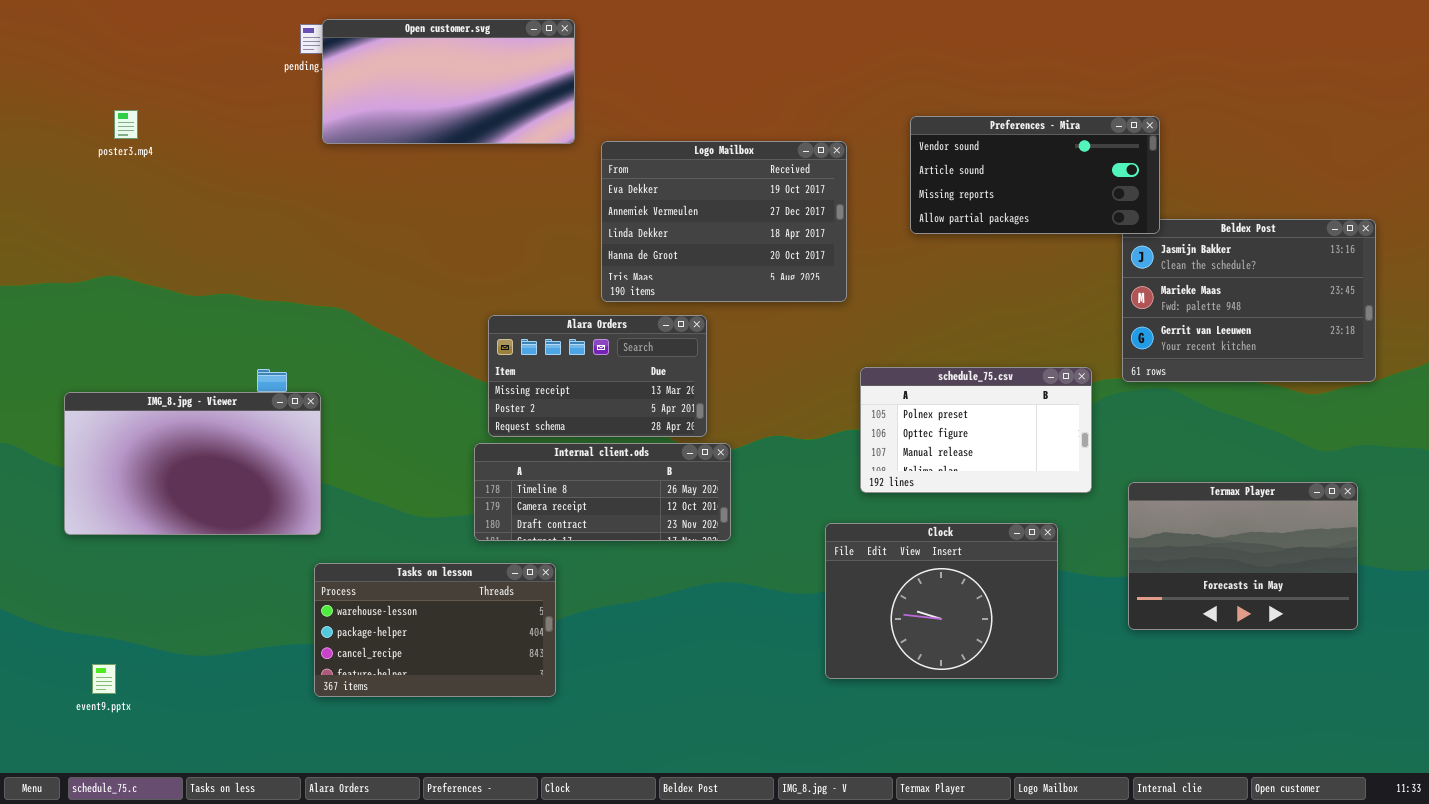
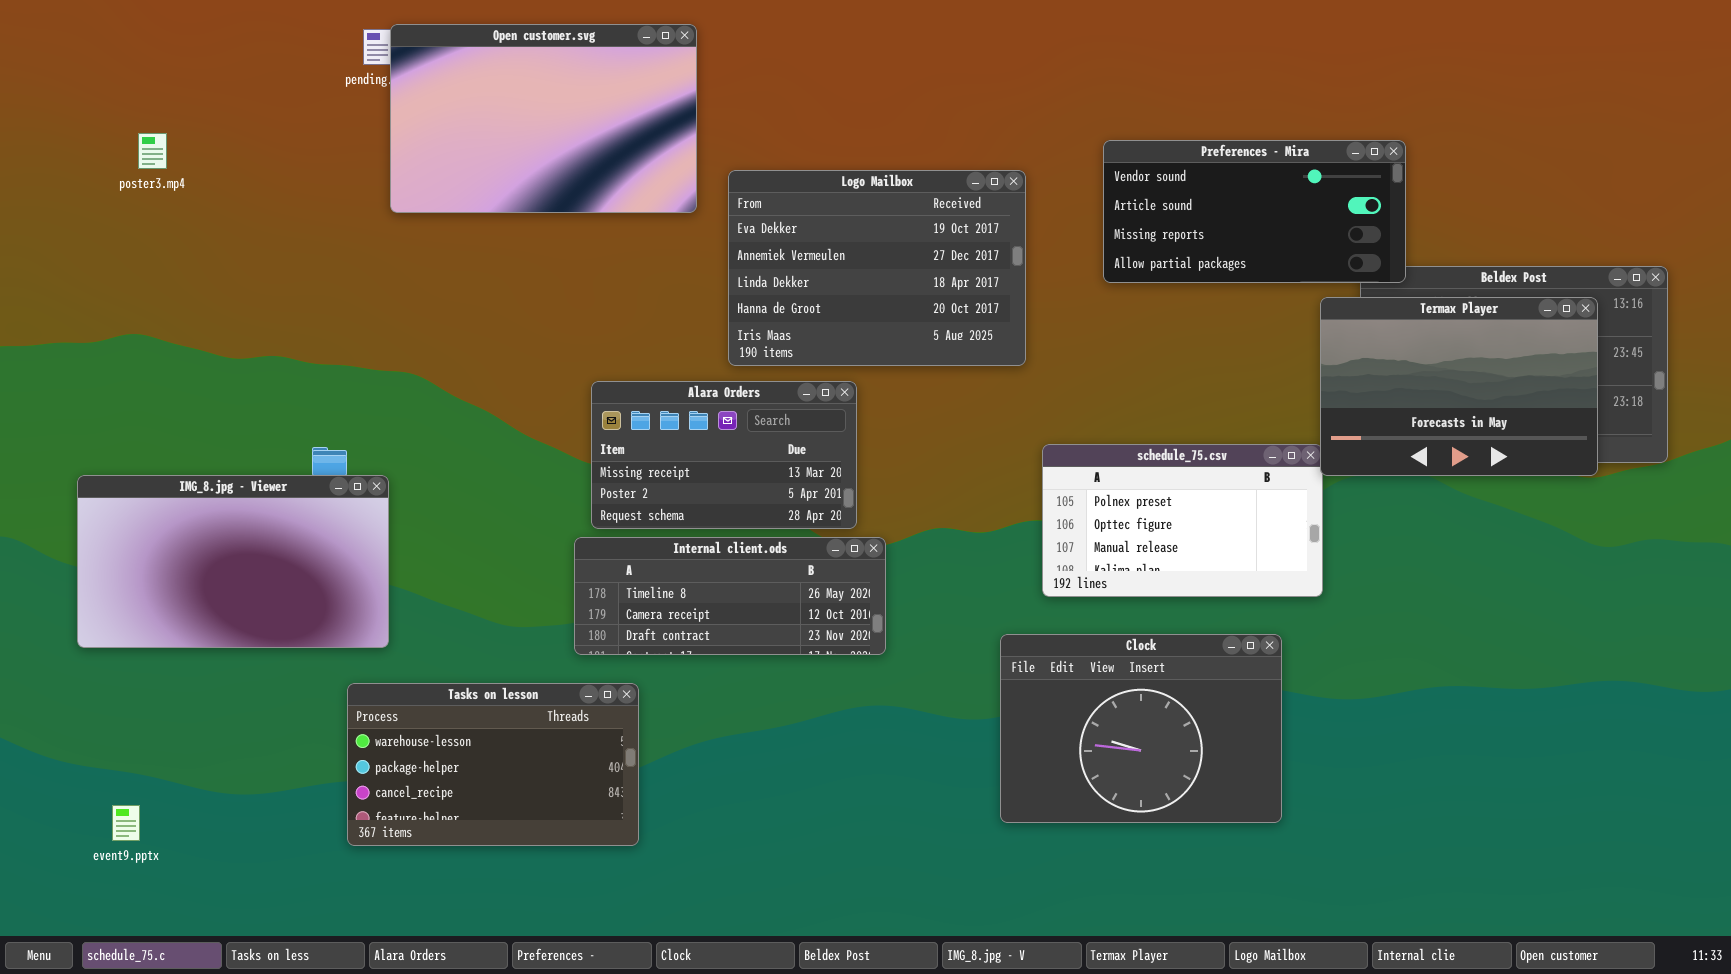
Open customer.svg: [322,19,575,144] -> [390,24,697,213], resized
Termax Player: [1128,482,1358,630] -> [1320,297,1598,476], moved
Tasks on lesson: [314,563,556,697] -> [347,683,639,846], moved

